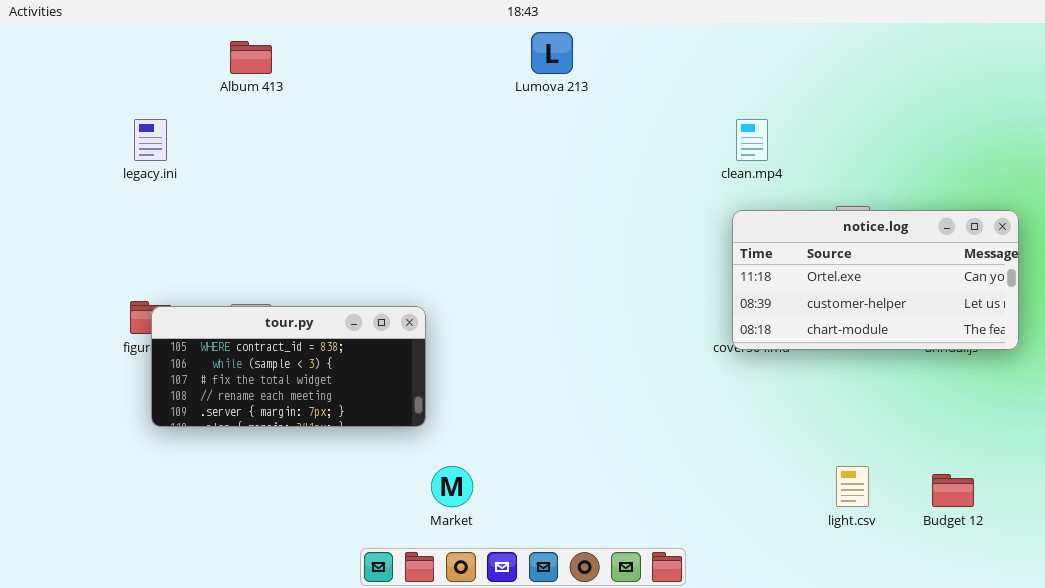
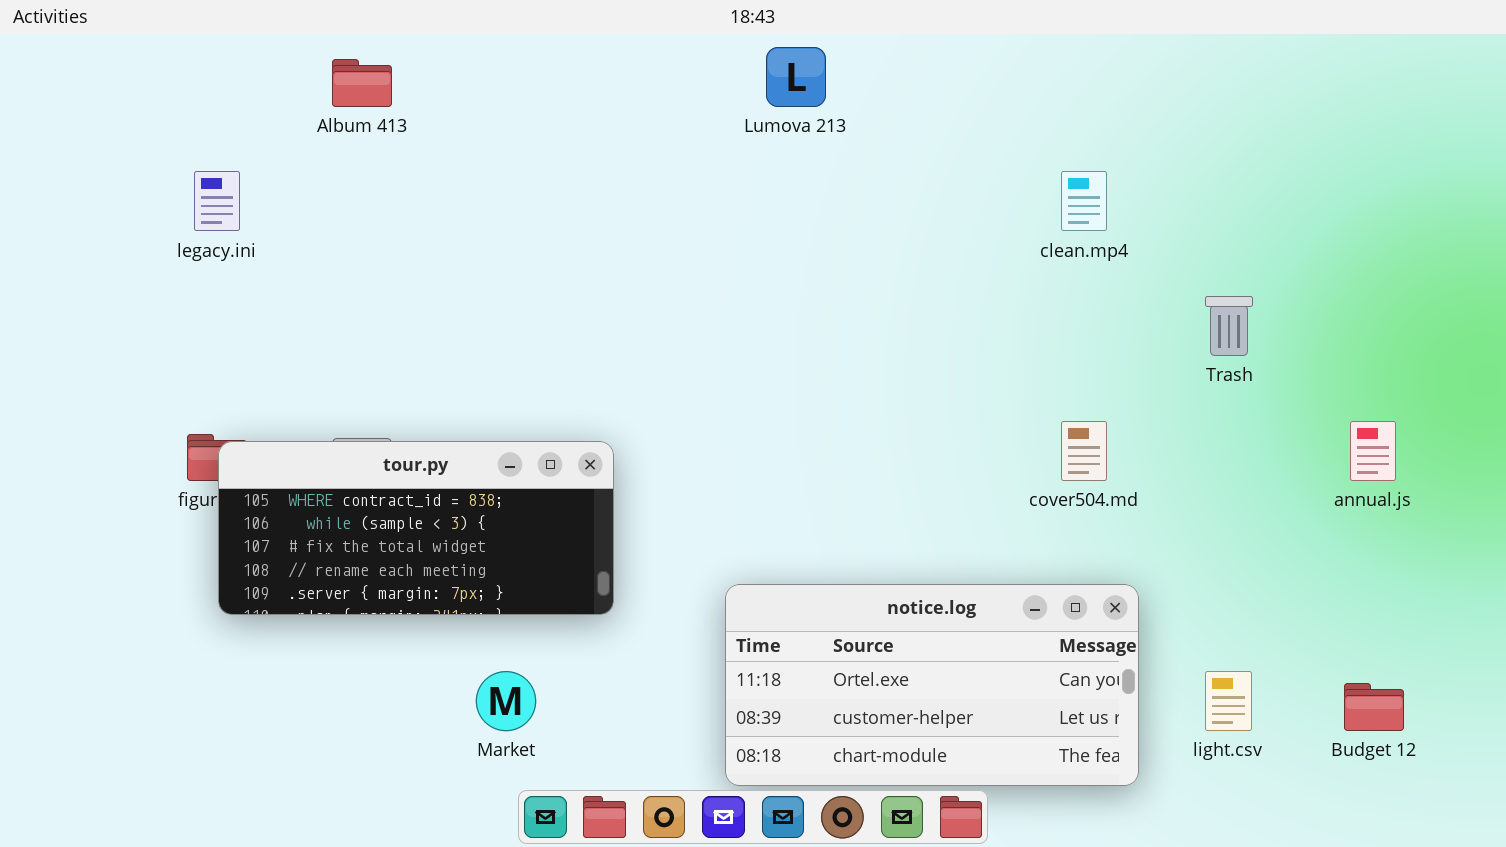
notice.log: [732,210,1019,350] -> [725,584,1139,786], moved
Market: [431,466,473,507] -> [476,671,536,731], moved

